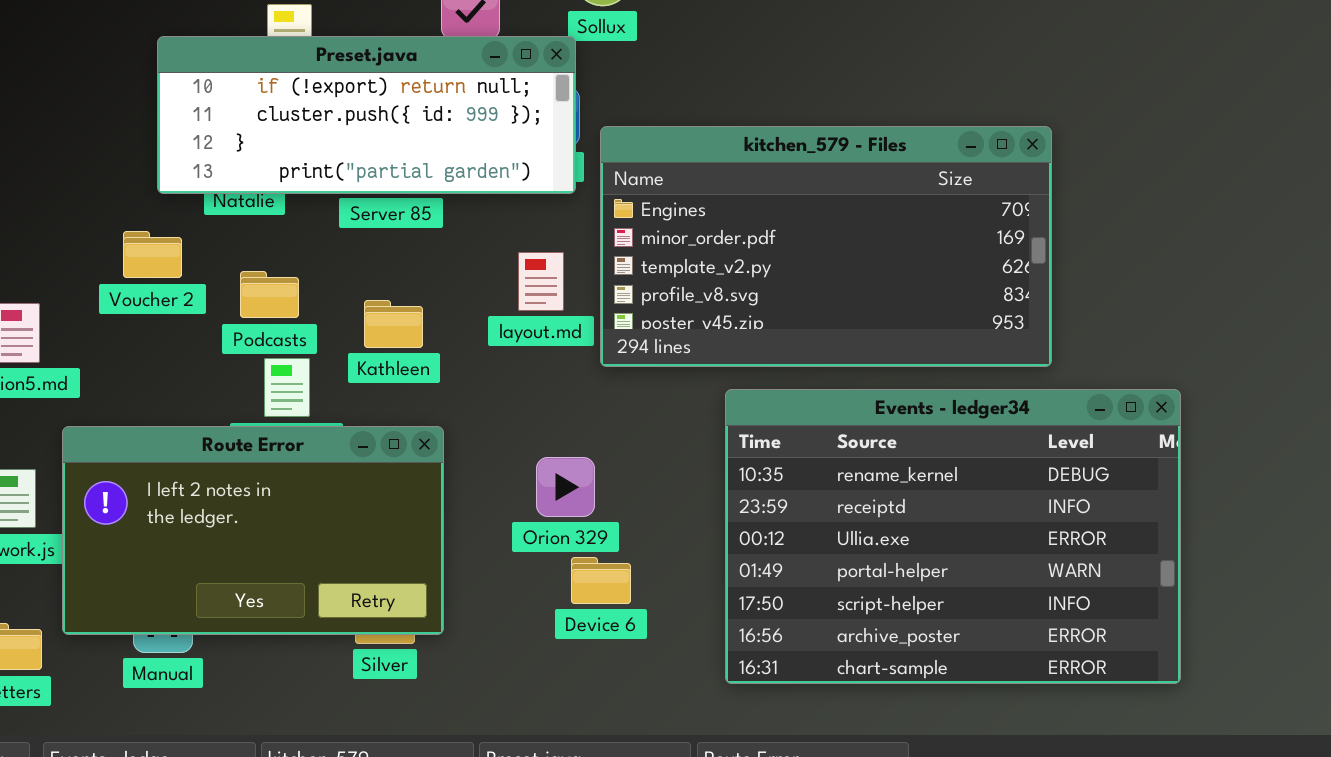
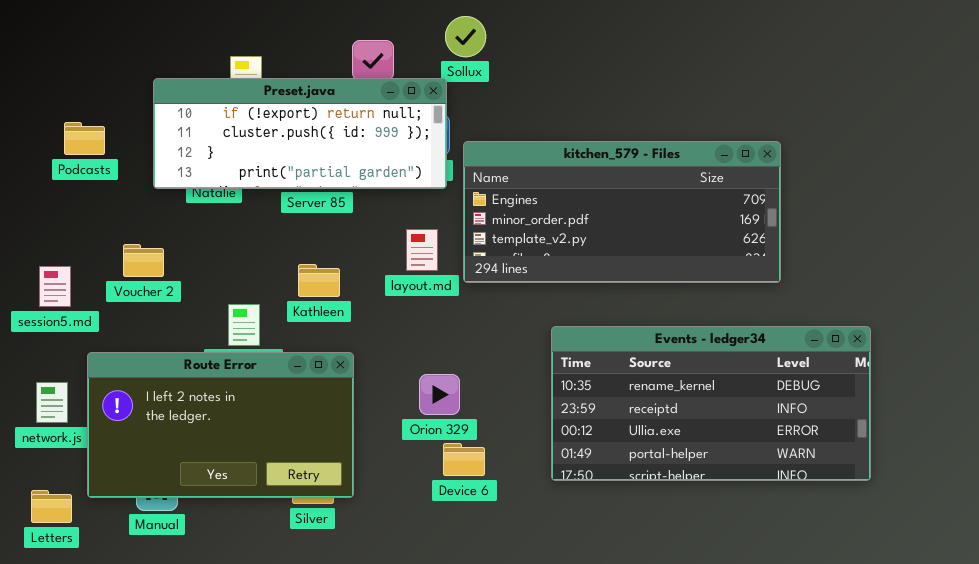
kitchen_579 - Files: [600,126,1052,367] -> [463,141,781,283], resized
Voucher 2: [123,231,182,278] -> [123,244,164,277], moved
Podcasts: [240,271,299,318] -> [64,122,105,155], moved
Events - ledger34: [725,389,1181,684] -> [551,326,871,481], resized

